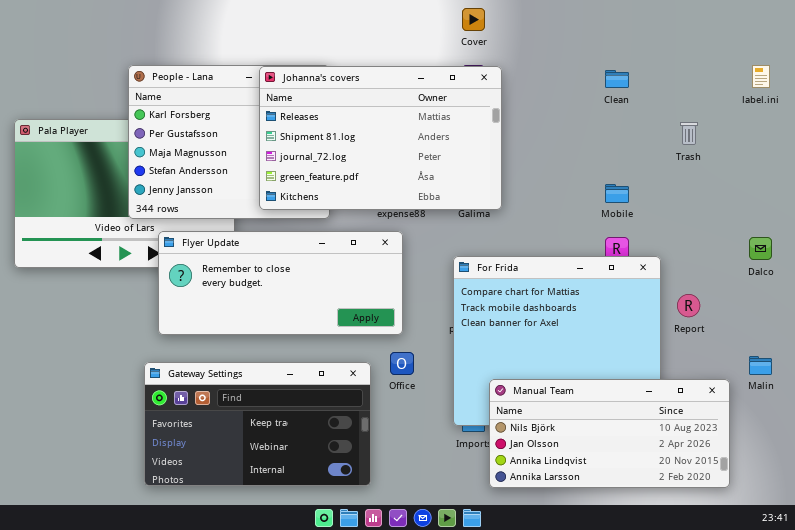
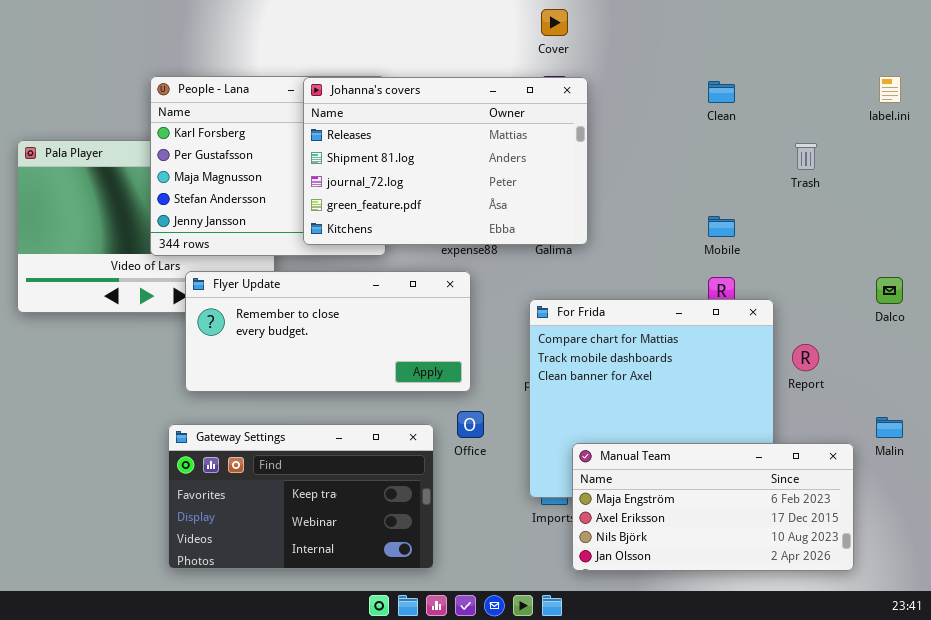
Manual Team: [489,379,730,488] -> [572,443,854,571], scrolled up 2 rows

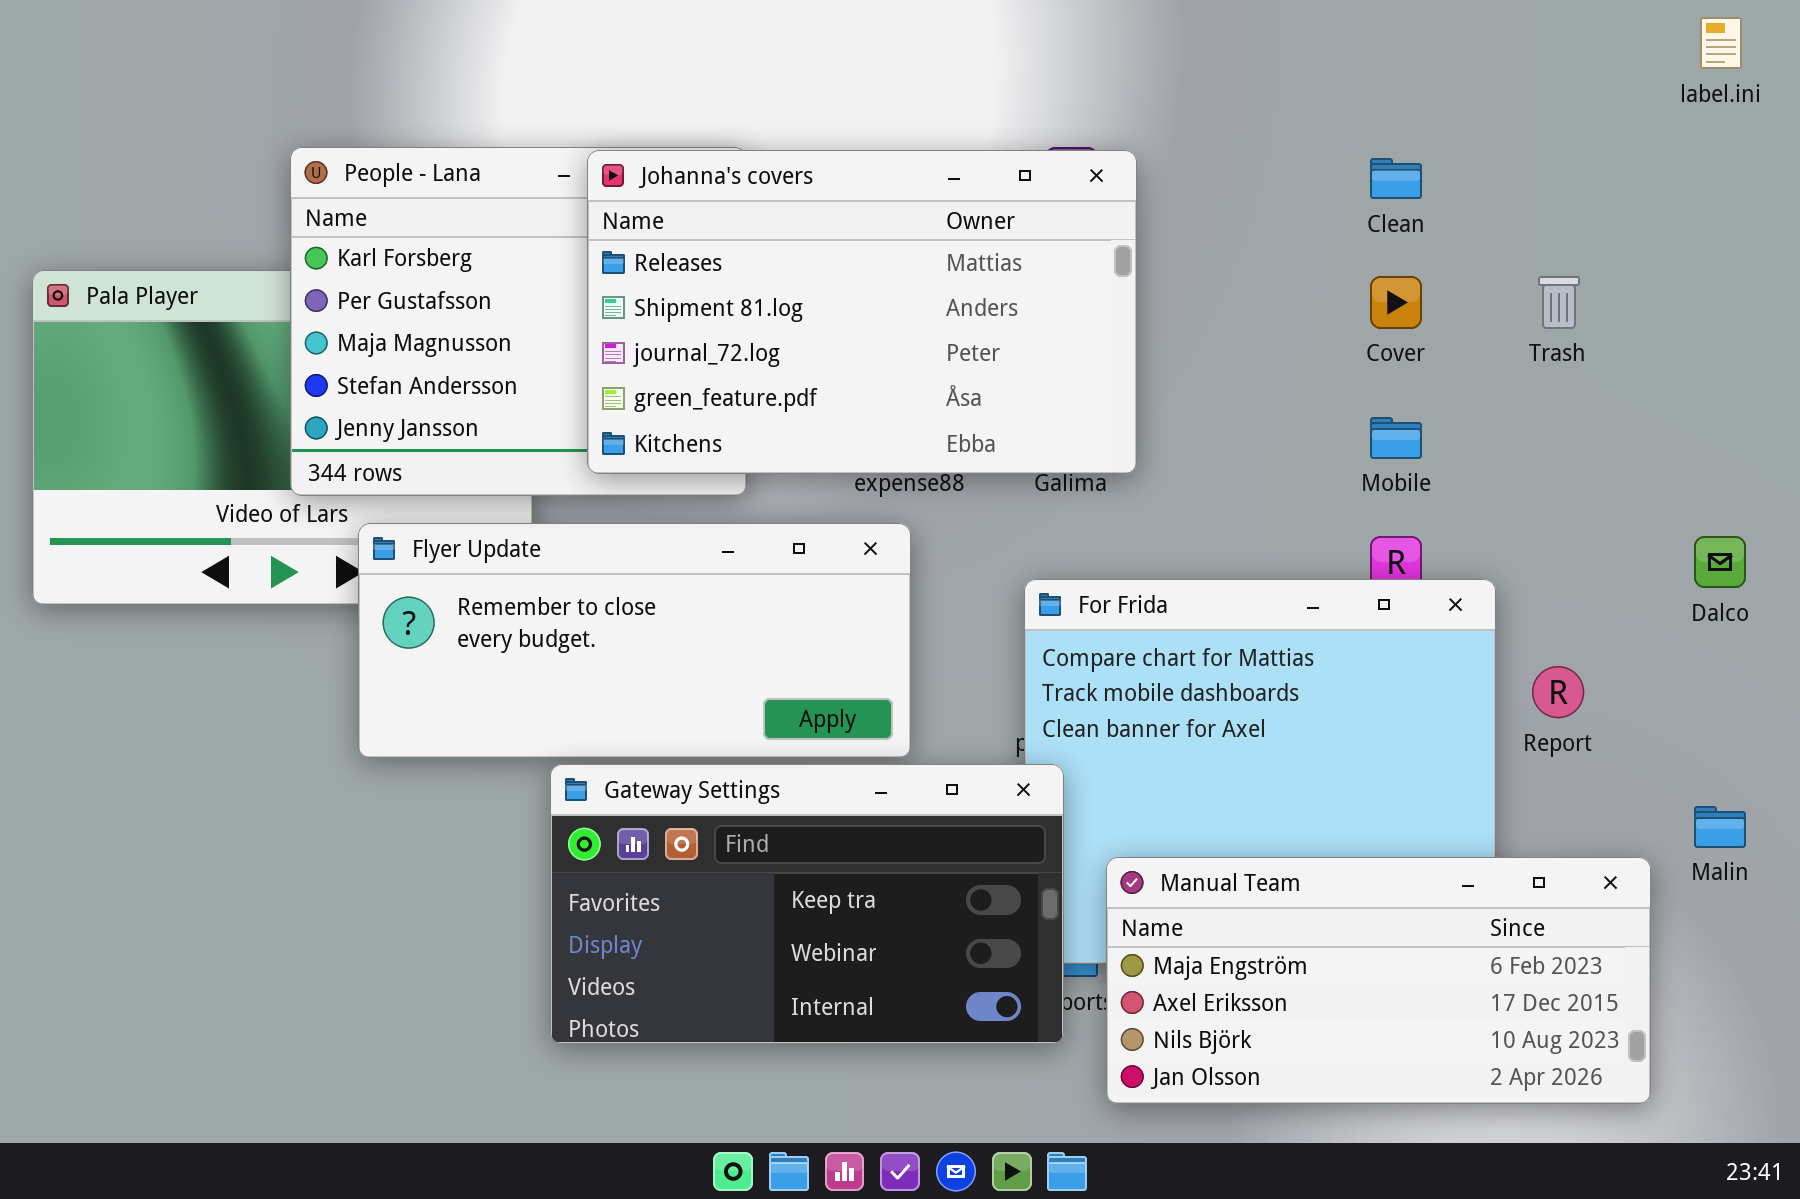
Cover: [541,9,568,36] -> [1370,276,1422,329], moved
label.ini: [879,76,901,103] -> [1700,17,1742,69], moved
Gateway Settings: [168,424,434,569] -> [550,764,1064,1044], moved

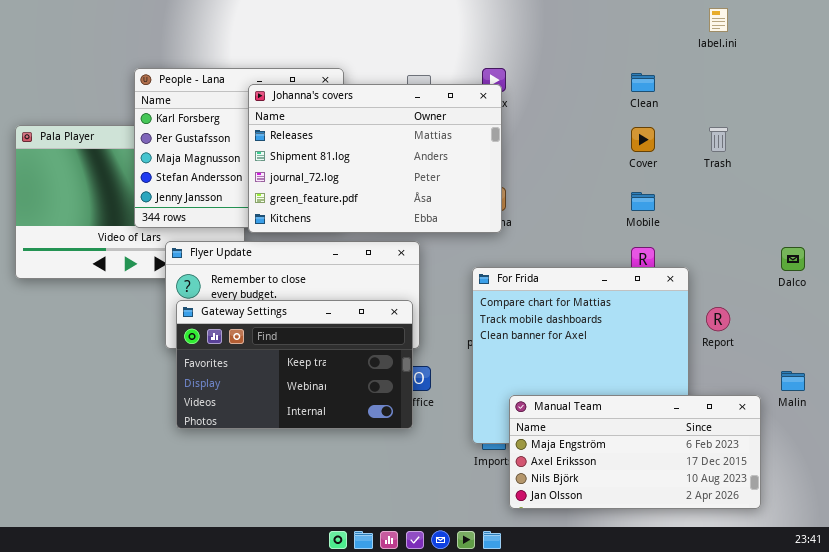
label.ini: [1700,17,1742,69] -> [709,8,728,32], moved
Johanna's covers: [587,150,1137,474] -> [248,84,502,233], moved
Gateway Settings: [550,764,1064,1044] -> [176,300,413,429], moved

